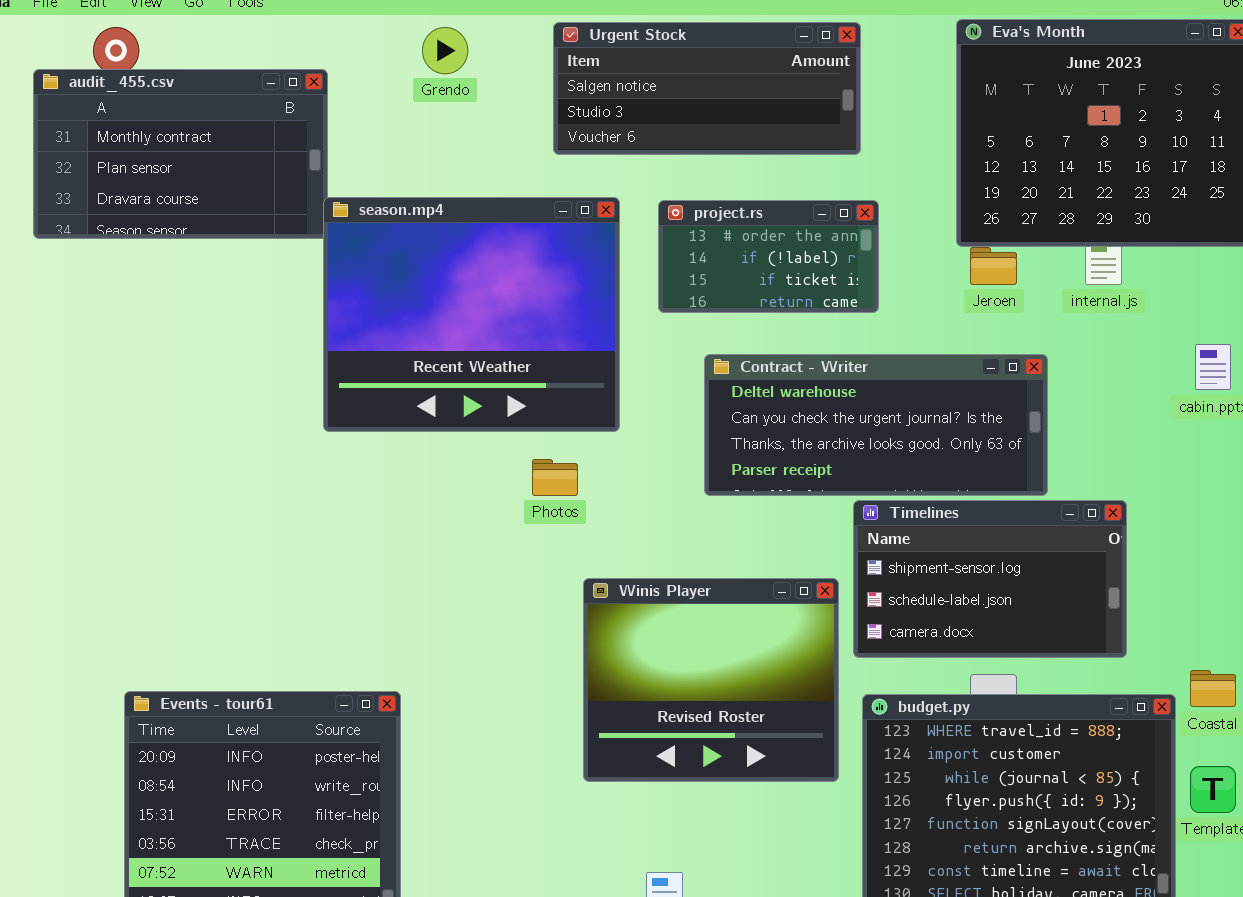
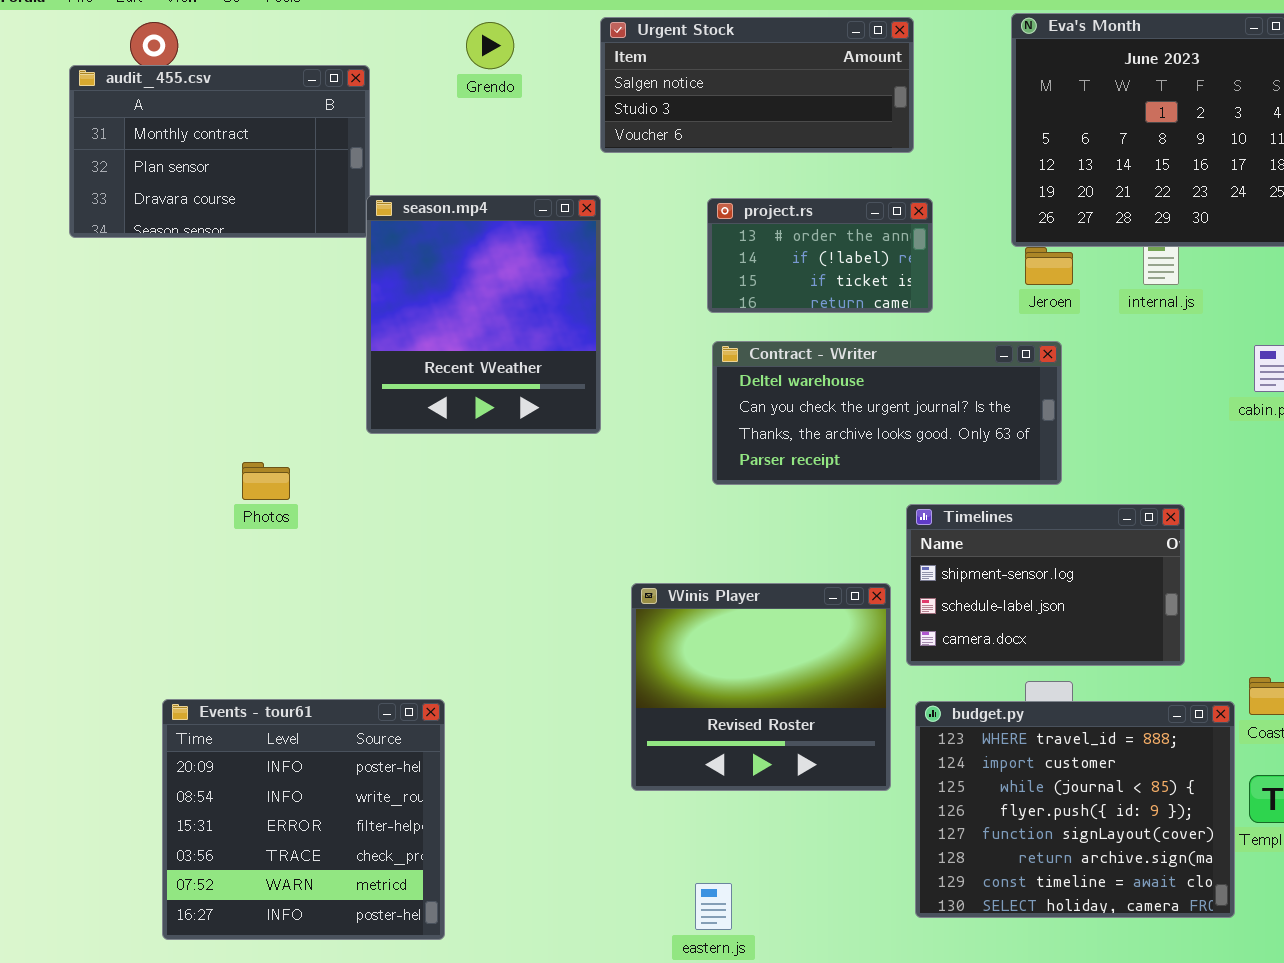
season.mp4: [323,197,620,432] -> [366,195,601,434], resized
Contract - Writer: [704,354,1048,496] -> [712,341,1062,485], moved
Photos: [532,459,578,496] -> [242,462,290,500], moved

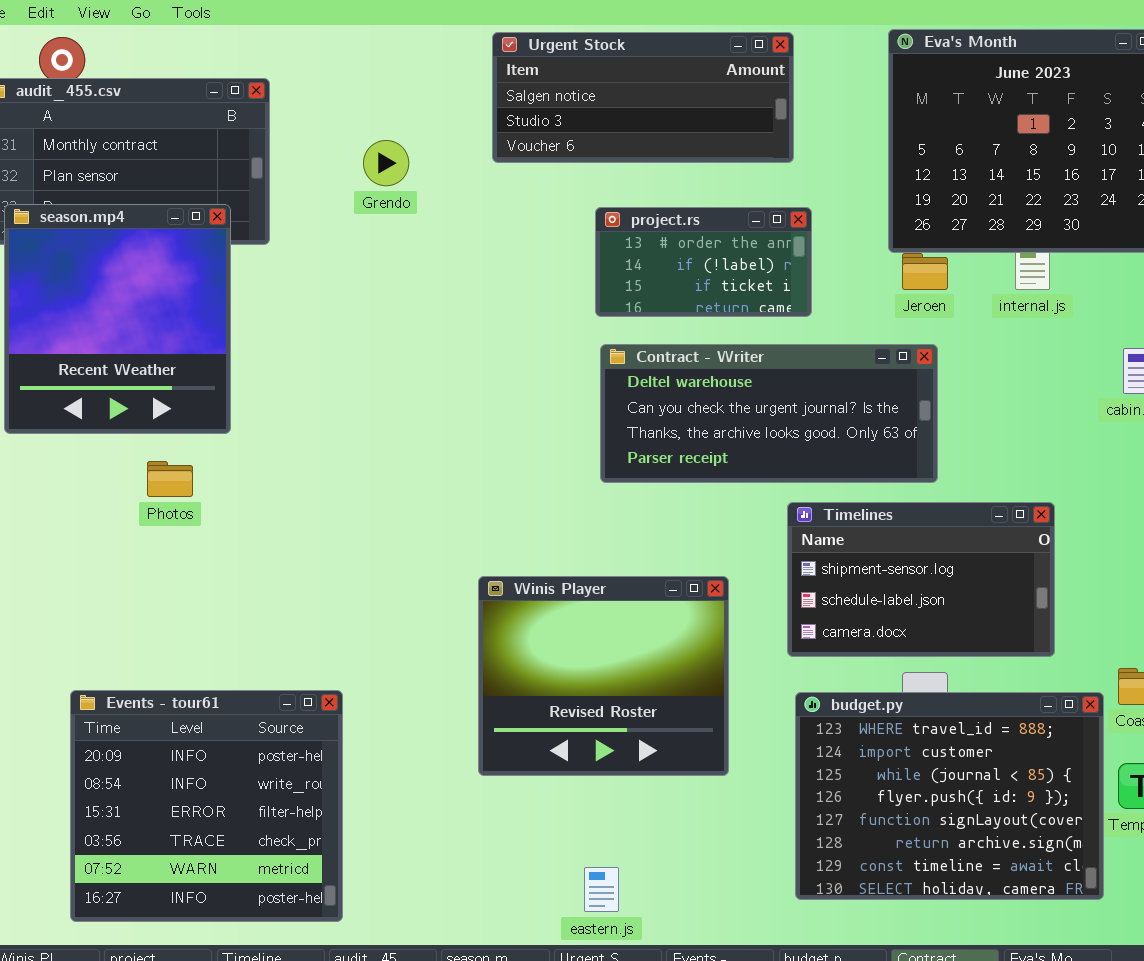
Grendo: [466,22,514,69] -> [363,140,409,186], moved
season.mp4: [366,195,601,434] -> [4,204,231,434], moved
Winis Player: [631,583,891,791] -> [478,576,729,776], moved

